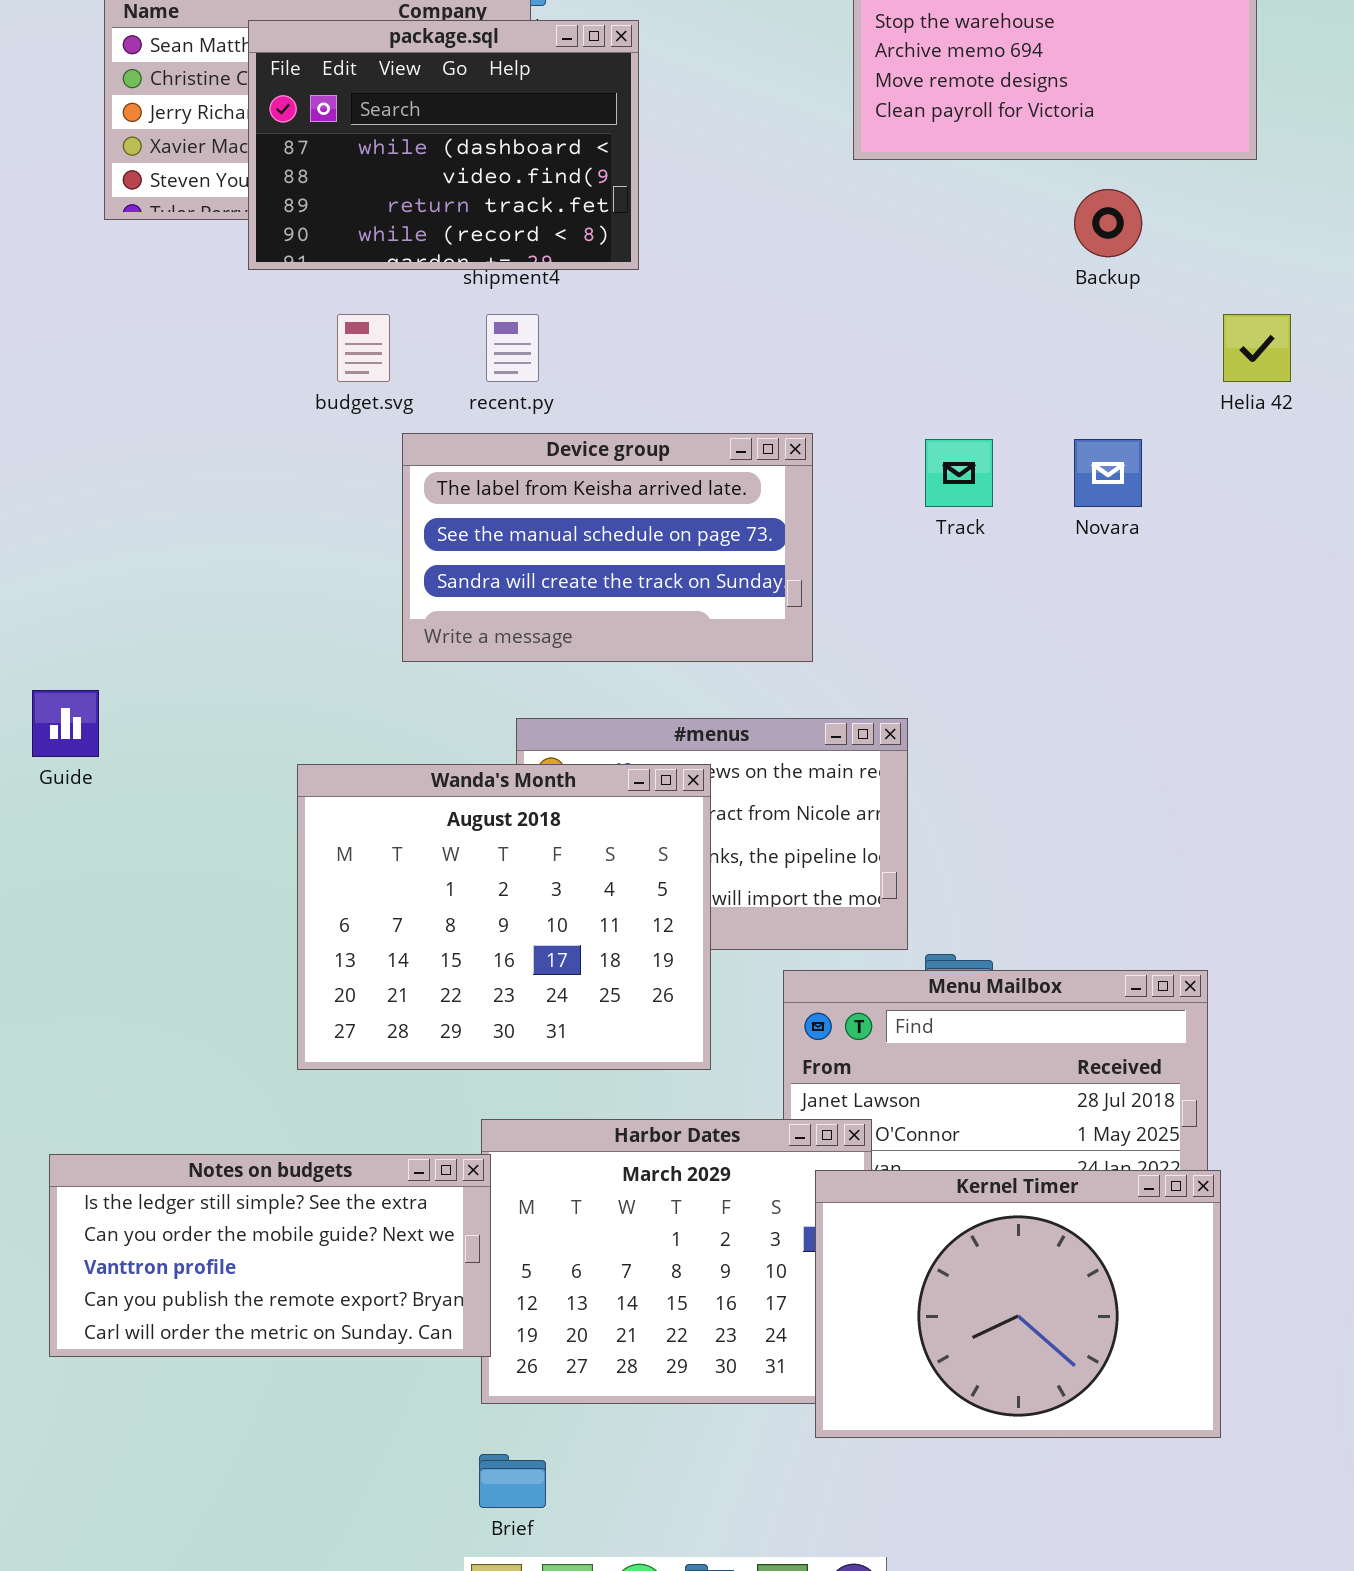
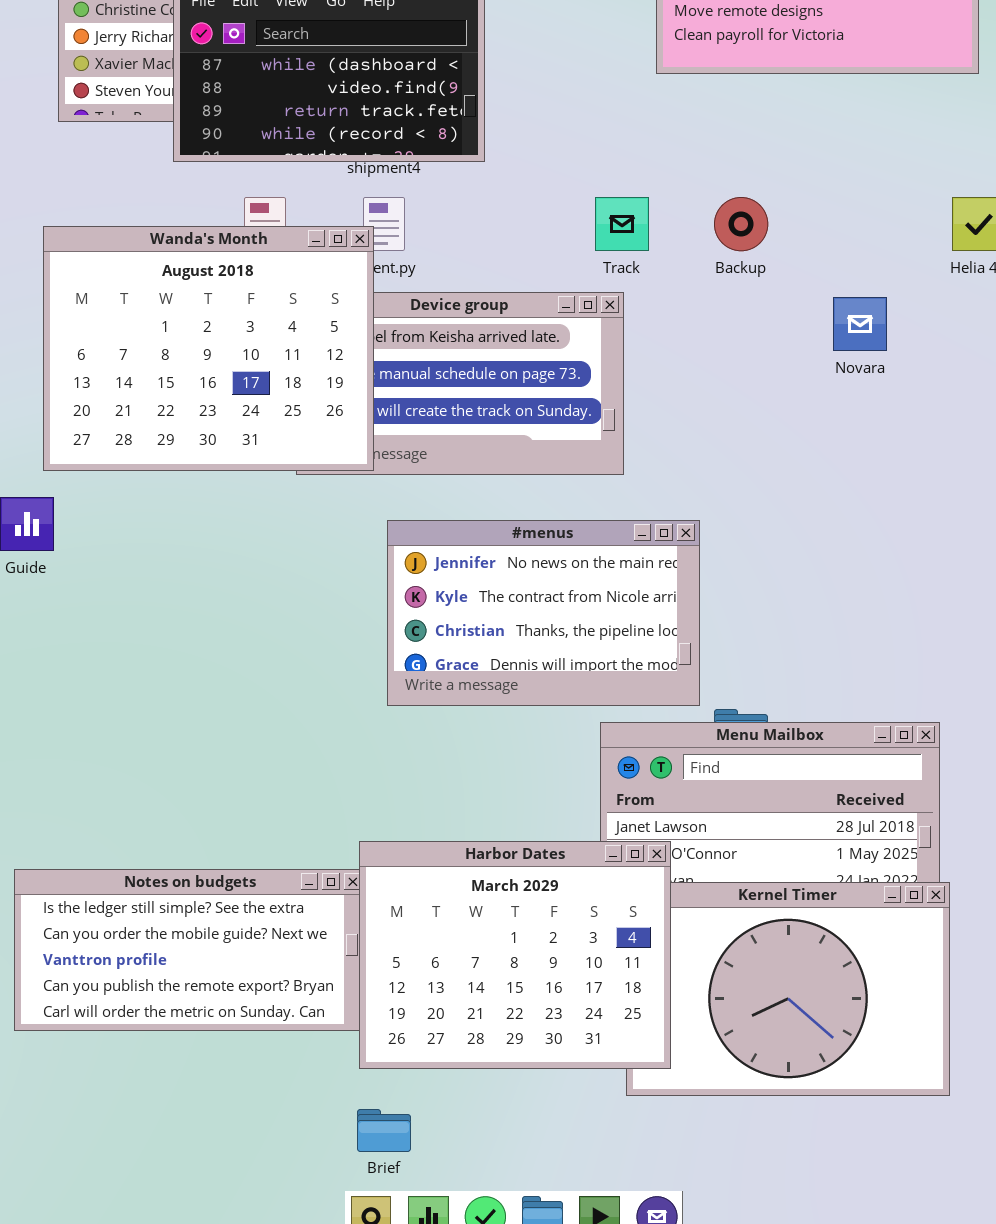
Backup: [1074,189,1142,257] -> [714,197,768,251], moved
Track: [925,439,993,507] -> [595,197,649,251], moved
Wanda's Month: [297,764,711,1070] -> [43,226,374,471], moved
Harbor Dates: [481,1119,872,1404] -> [359,841,671,1069], raised

